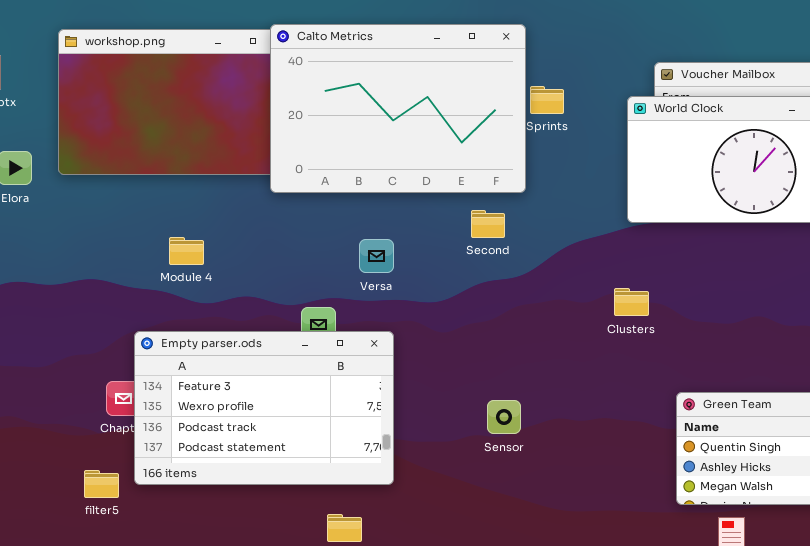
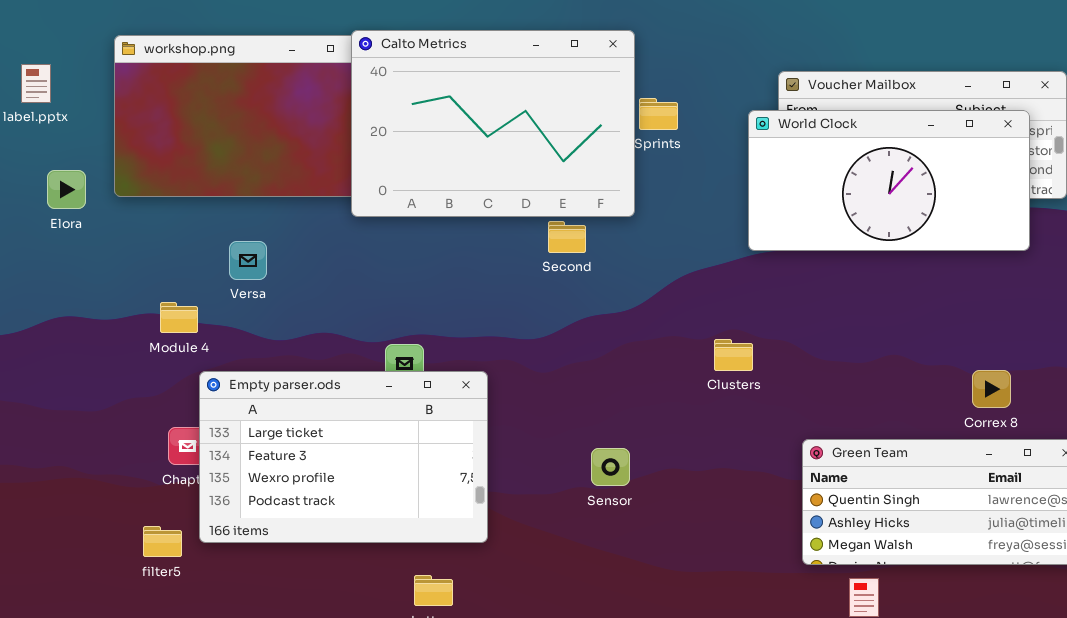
Second: [471,210,505,238] -> [548,221,586,253], moved
Module 4: [169,237,204,265] -> [160,302,198,333], moved
Versa: [359,239,394,273] -> [229,241,267,280], moved
Clusters: [614,288,649,316] -> [714,339,753,371], moved
Empty parser.ods: [134,331,394,485] -> [199,371,488,543], scrolled up 1 row

